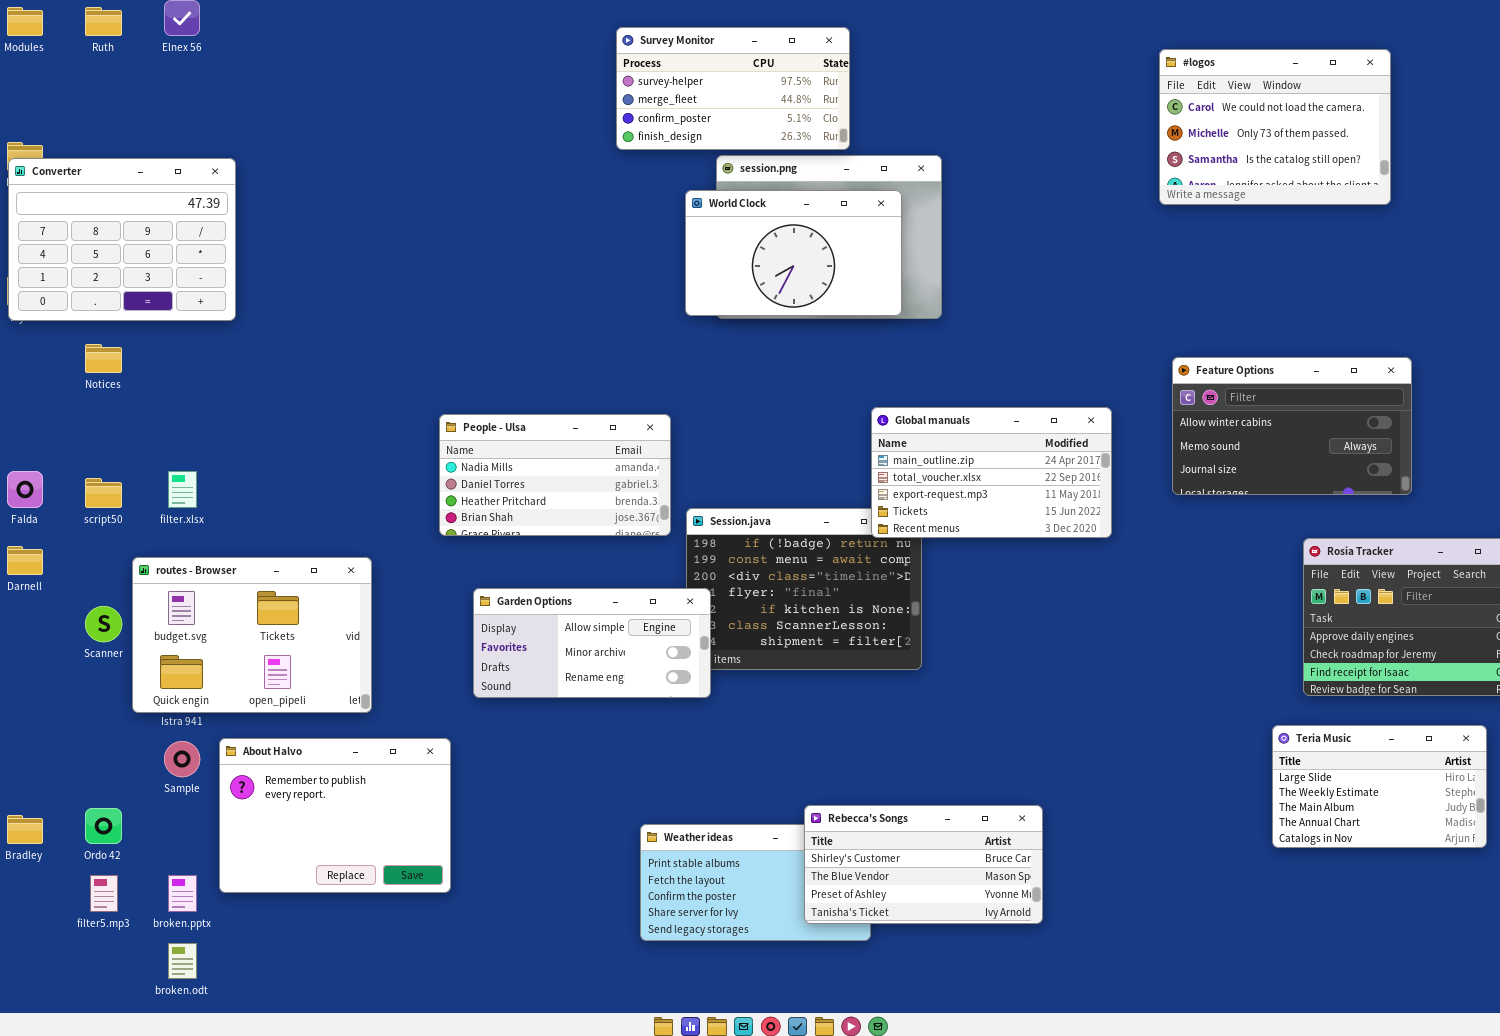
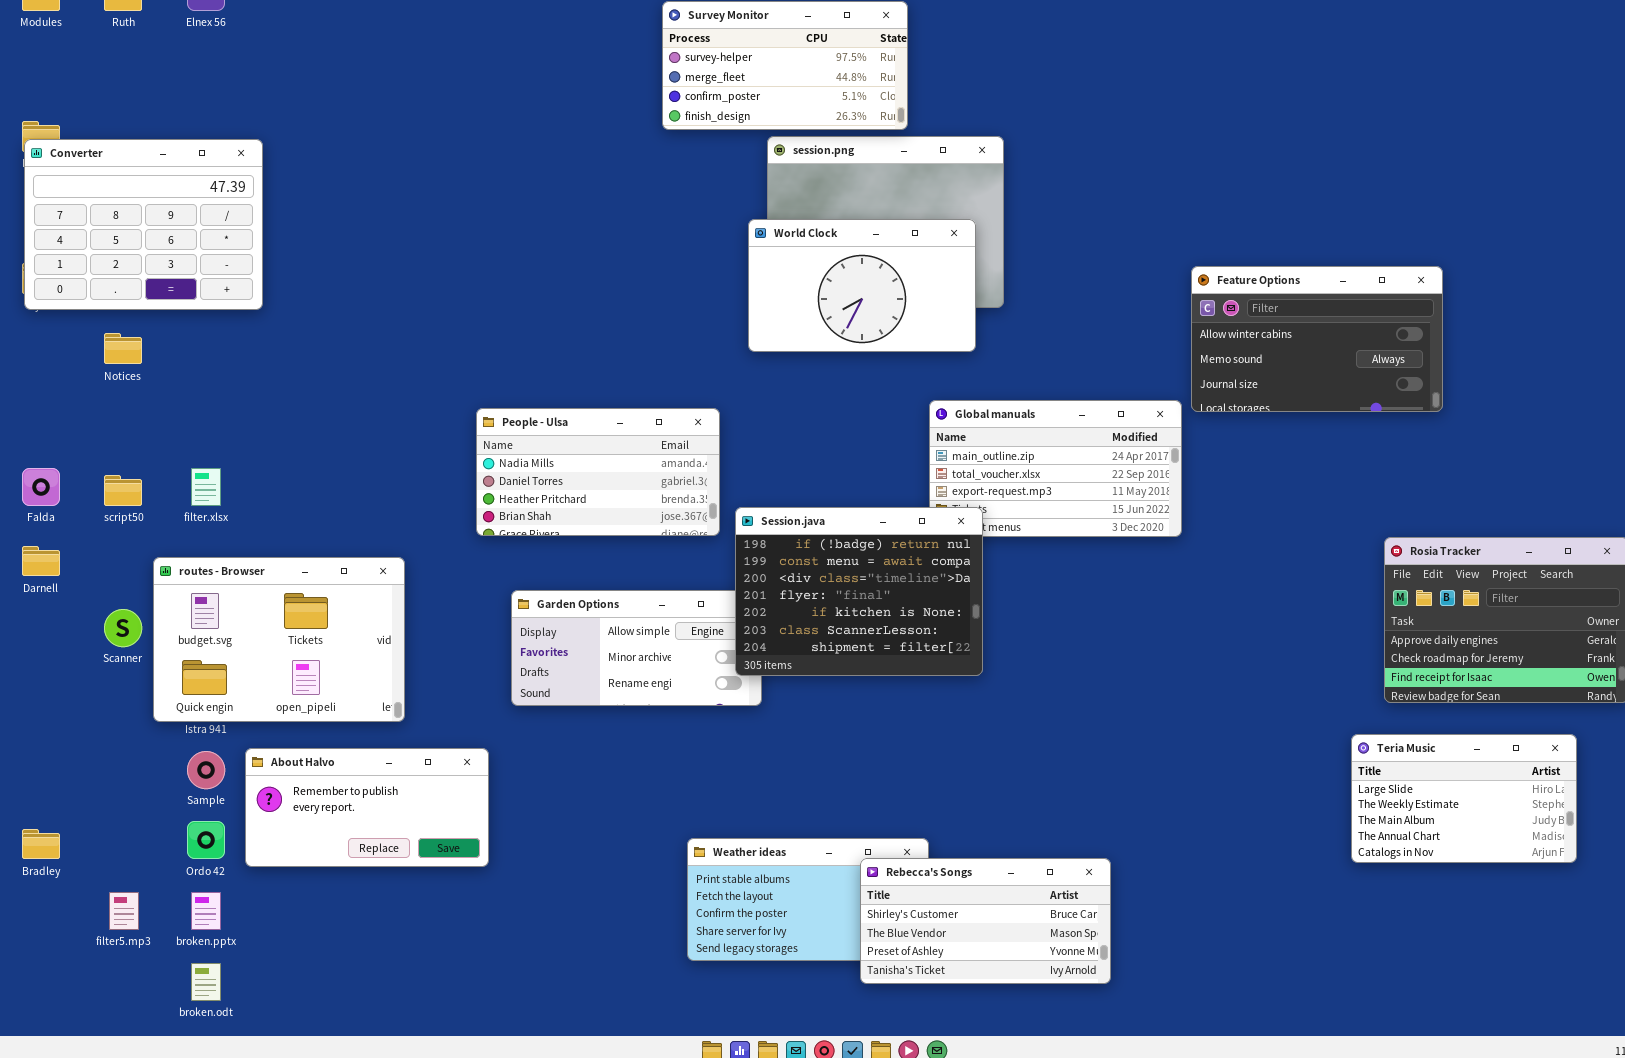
#logos: [1159,49,1391,205] -> none, closed
World Clock: [685,190,902,316] -> [748,219,976,352], moved
Feature Options: [1172,357,1412,495] -> [1191,266,1443,412], moved
Session.java: [686,508,922,670] -> [735,507,983,676], raised
About Halvo: [219,738,451,893] -> [245,748,489,867], resized
Rebecca's Songs: [804,805,1043,924] -> [860,858,1111,984], moved
Ordo 42: [85,808,122,844] -> [187,821,225,859], moved

